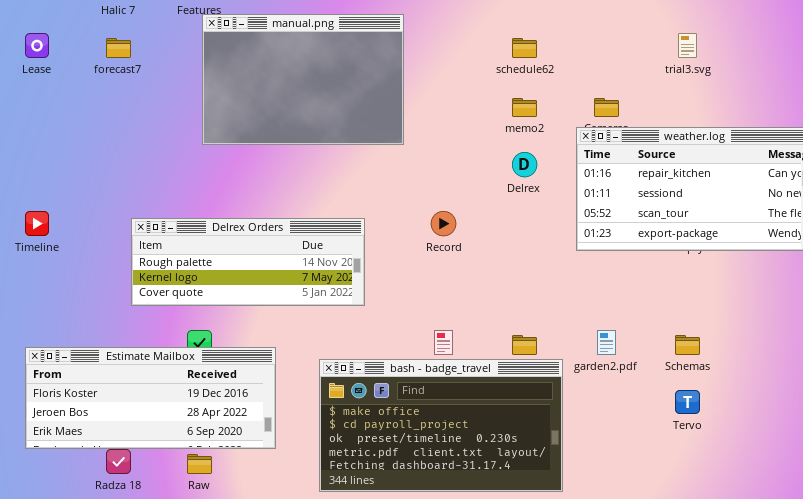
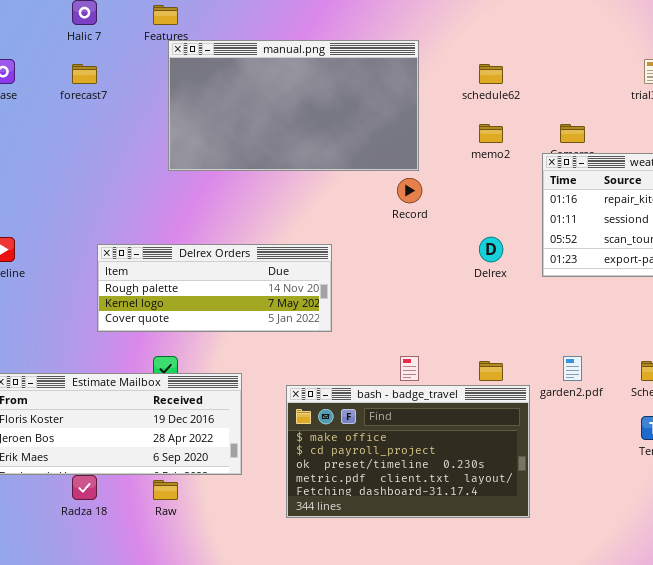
manual.png: [202,14,404,145] -> [168,40,419,171], resized
Delrex: [512,152,537,177] -> [479,237,503,262], moved
Record: [431,211,456,236] -> [397,178,422,203], moved

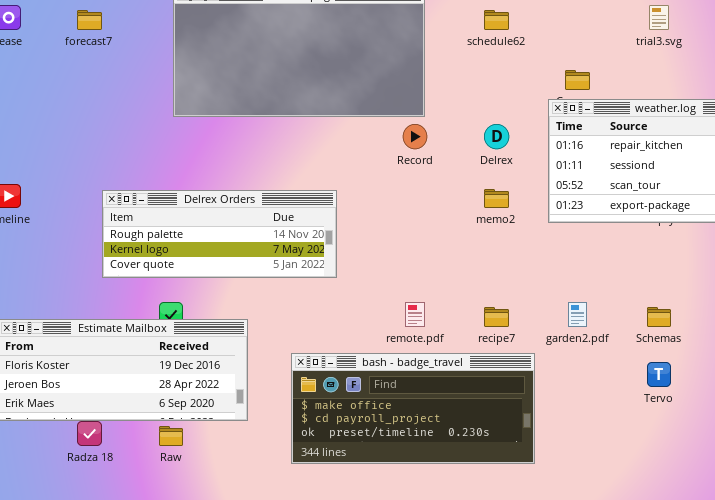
memo2: [479,124,503,143] -> [484,189,509,208], moved
Delrex: [479,237,503,262] -> [484,124,509,149], moved
bash - badge_travel: [286,385,530,518] -> [291,353,535,464], resized

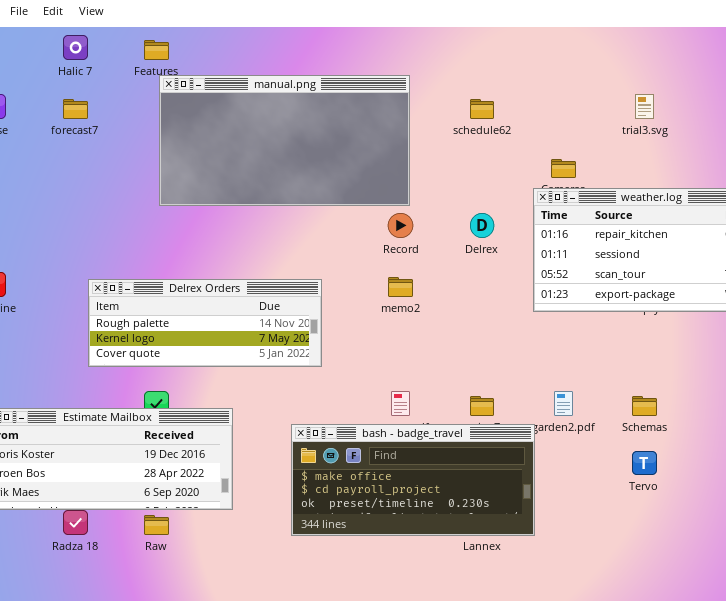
memo2: [484,189,509,208] -> [388,277,413,297], moved
bash - badge_travel: [291,353,535,464] -> [291,424,535,536], moved

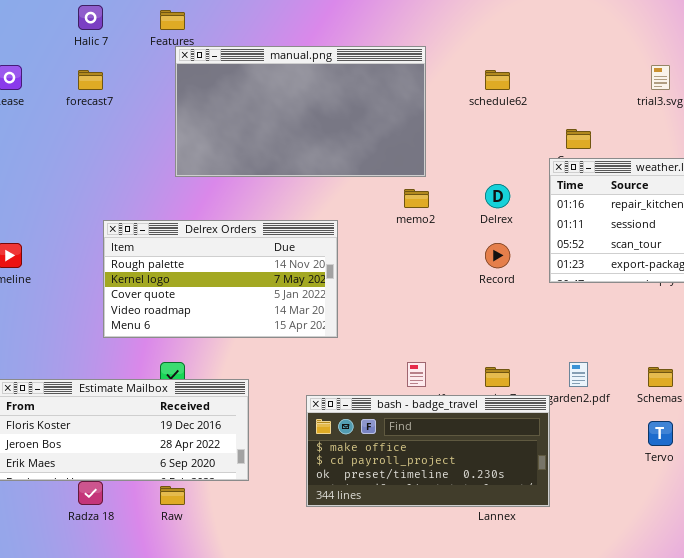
Record: [388,213,413,238] -> [485,243,510,268], moved
memo2: [388,277,413,297] -> [404,189,429,208], moved
Delrex Orders: [88,279,322,367] -> [103,220,338,338], resized

